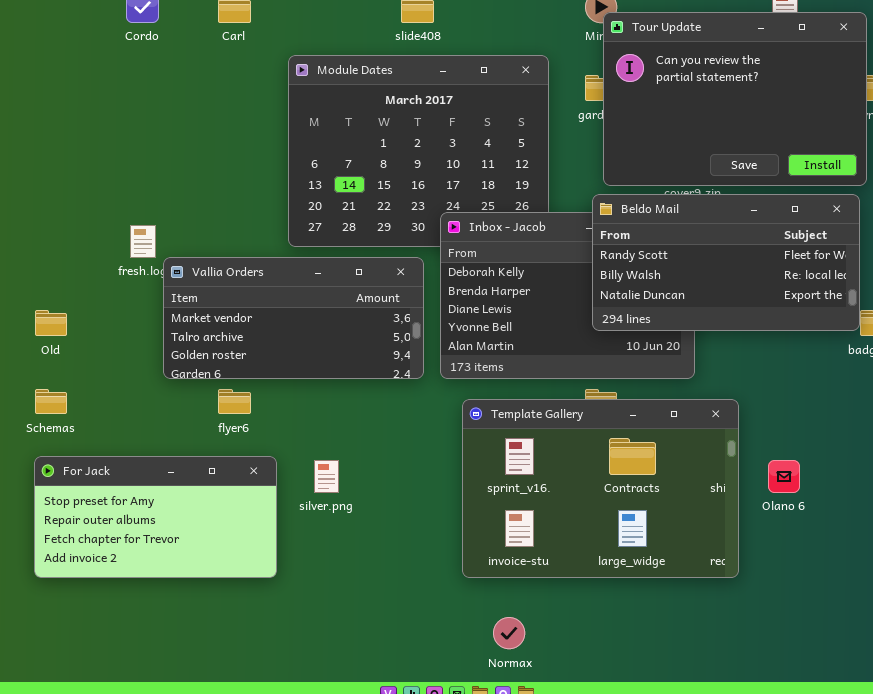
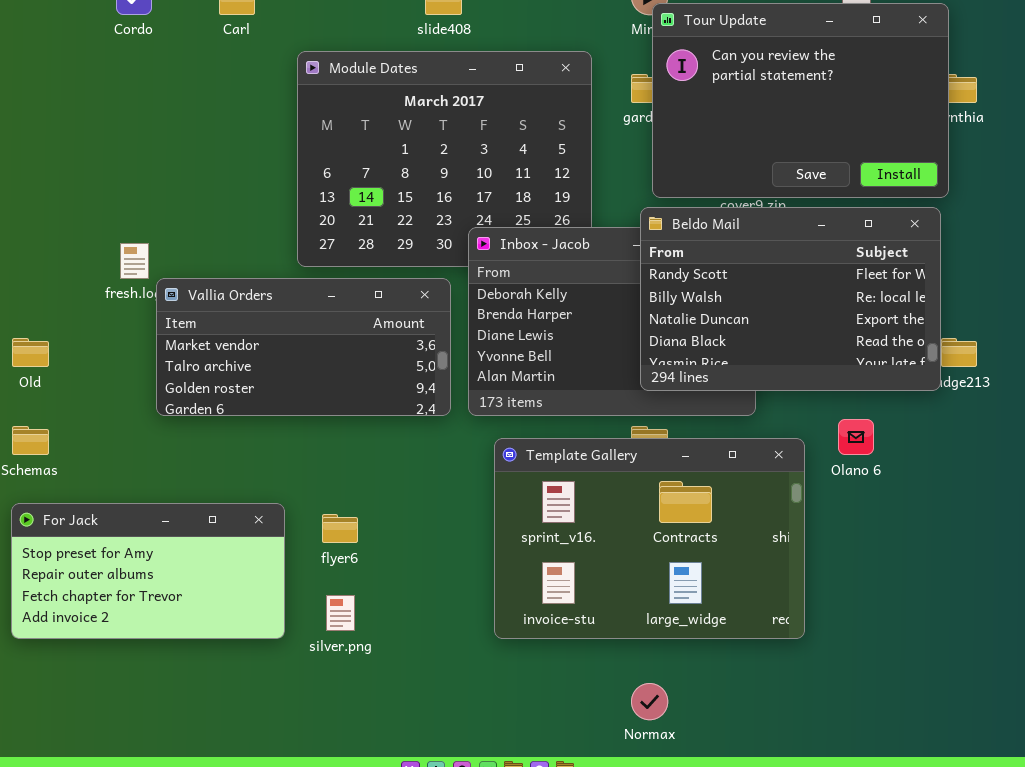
Beldo Mail: [592,194,860,331] -> [640,207,941,391], resized
flyer6: [218,389,251,414] -> [322,514,358,543], moved
silver.png: [314,460,339,493] -> [326,595,355,631], moved
Olano 6: [768,460,800,493] -> [838,419,874,455], moved
Normax: [493,617,525,649] -> [631,683,668,720], moved

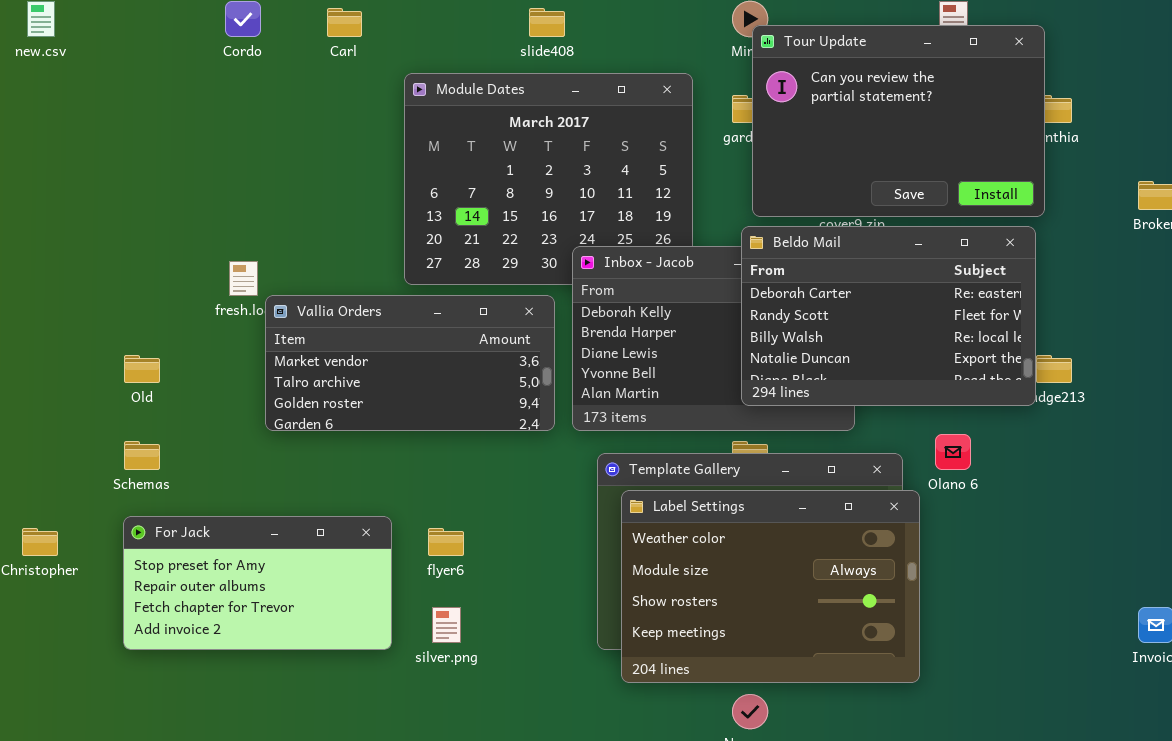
Beldo Mail: [640,207,941,391] -> [741,226,1036,406], scrolled up 1 row
Label Settings: none -> [621,490,920,683], opened

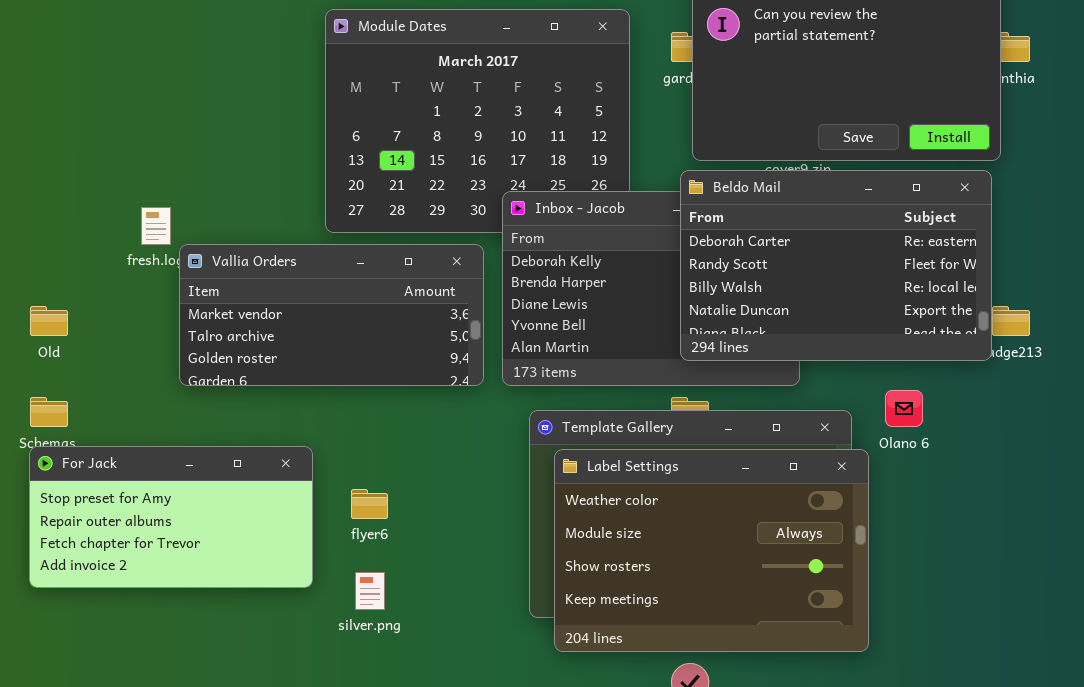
For Jack: [123,516,392,650] -> [29,446,313,588], moved

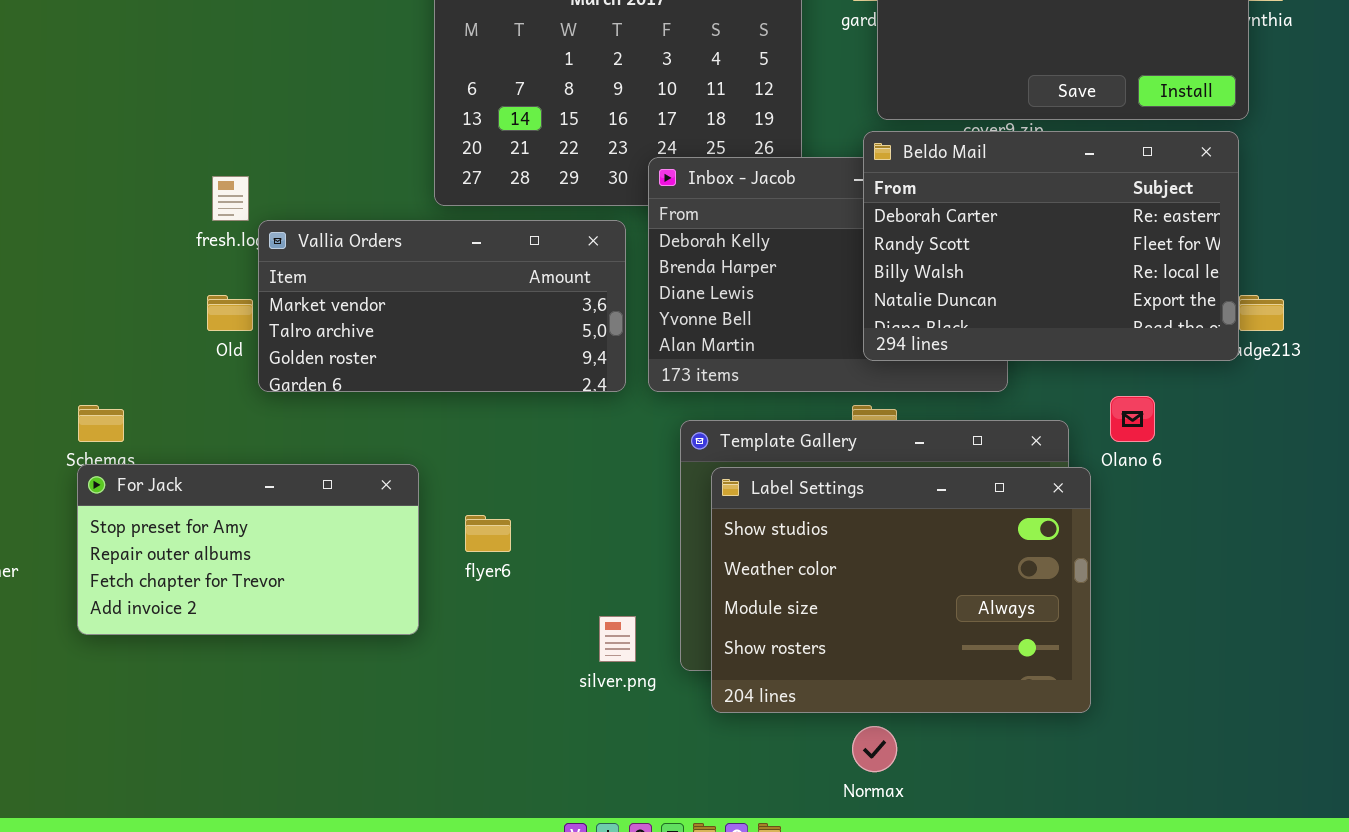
Old: [30,306,68,336] -> [207,295,253,331], moved
Label Settings: [554,449,869,652] -> [711,467,1091,713], scrolled up 1 row
silver.png: [355,572,385,610] -> [599,616,636,662], moved

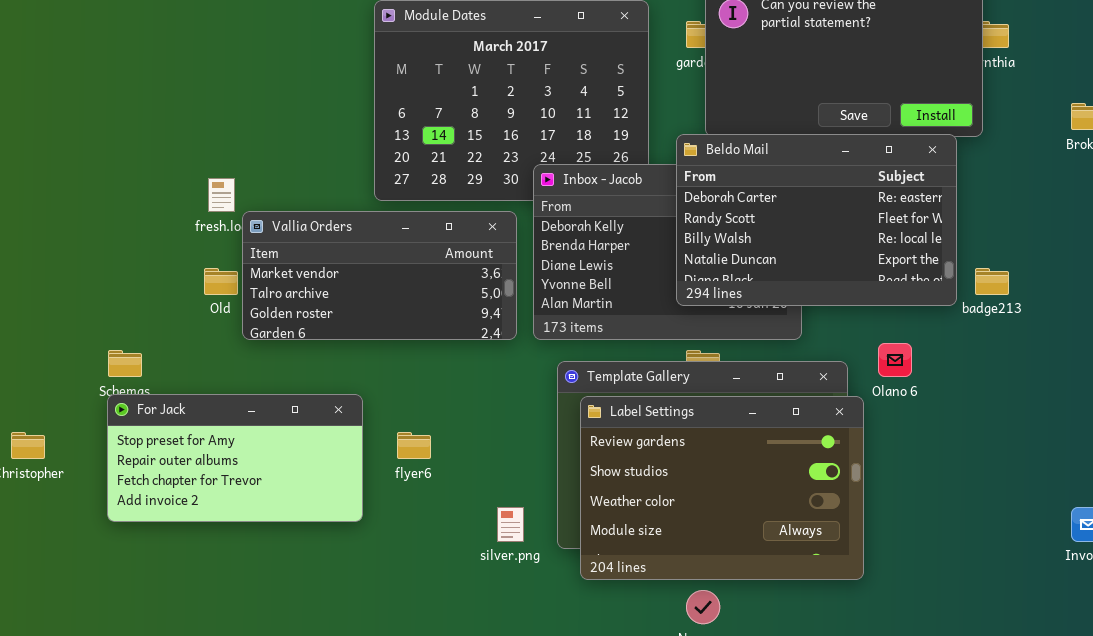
Beldo Mail: [863,131,1239,361] -> [676,134,957,306], moved
Label Settings: [711,467,1091,713] -> [580,396,864,580], scrolled up 1 row

